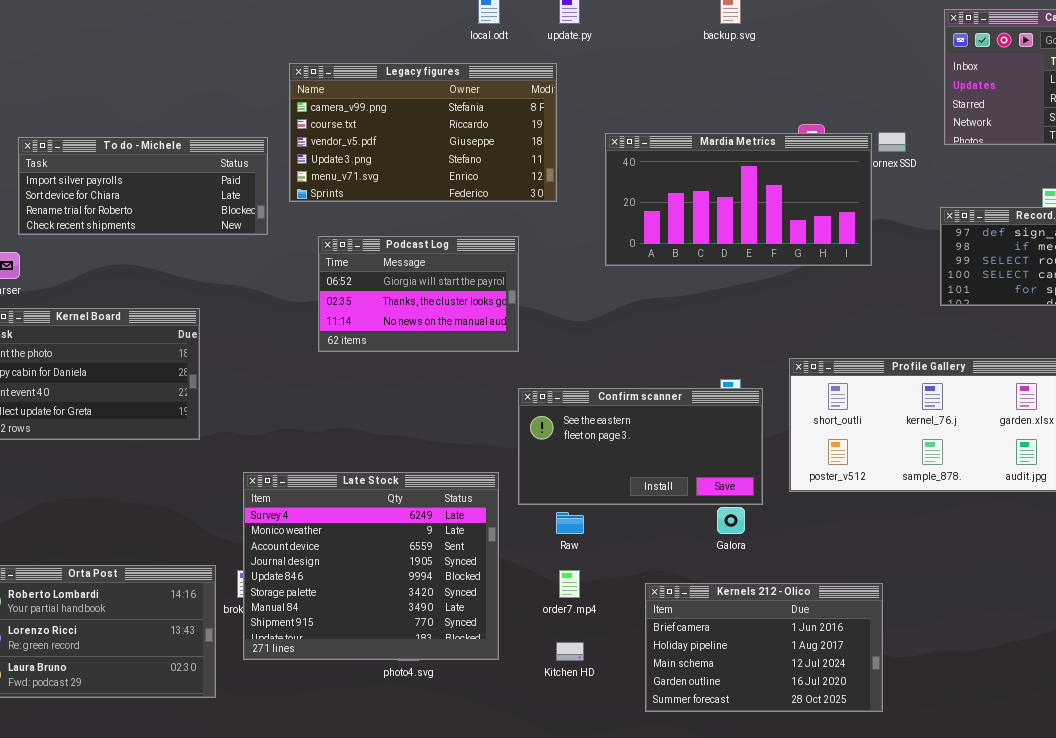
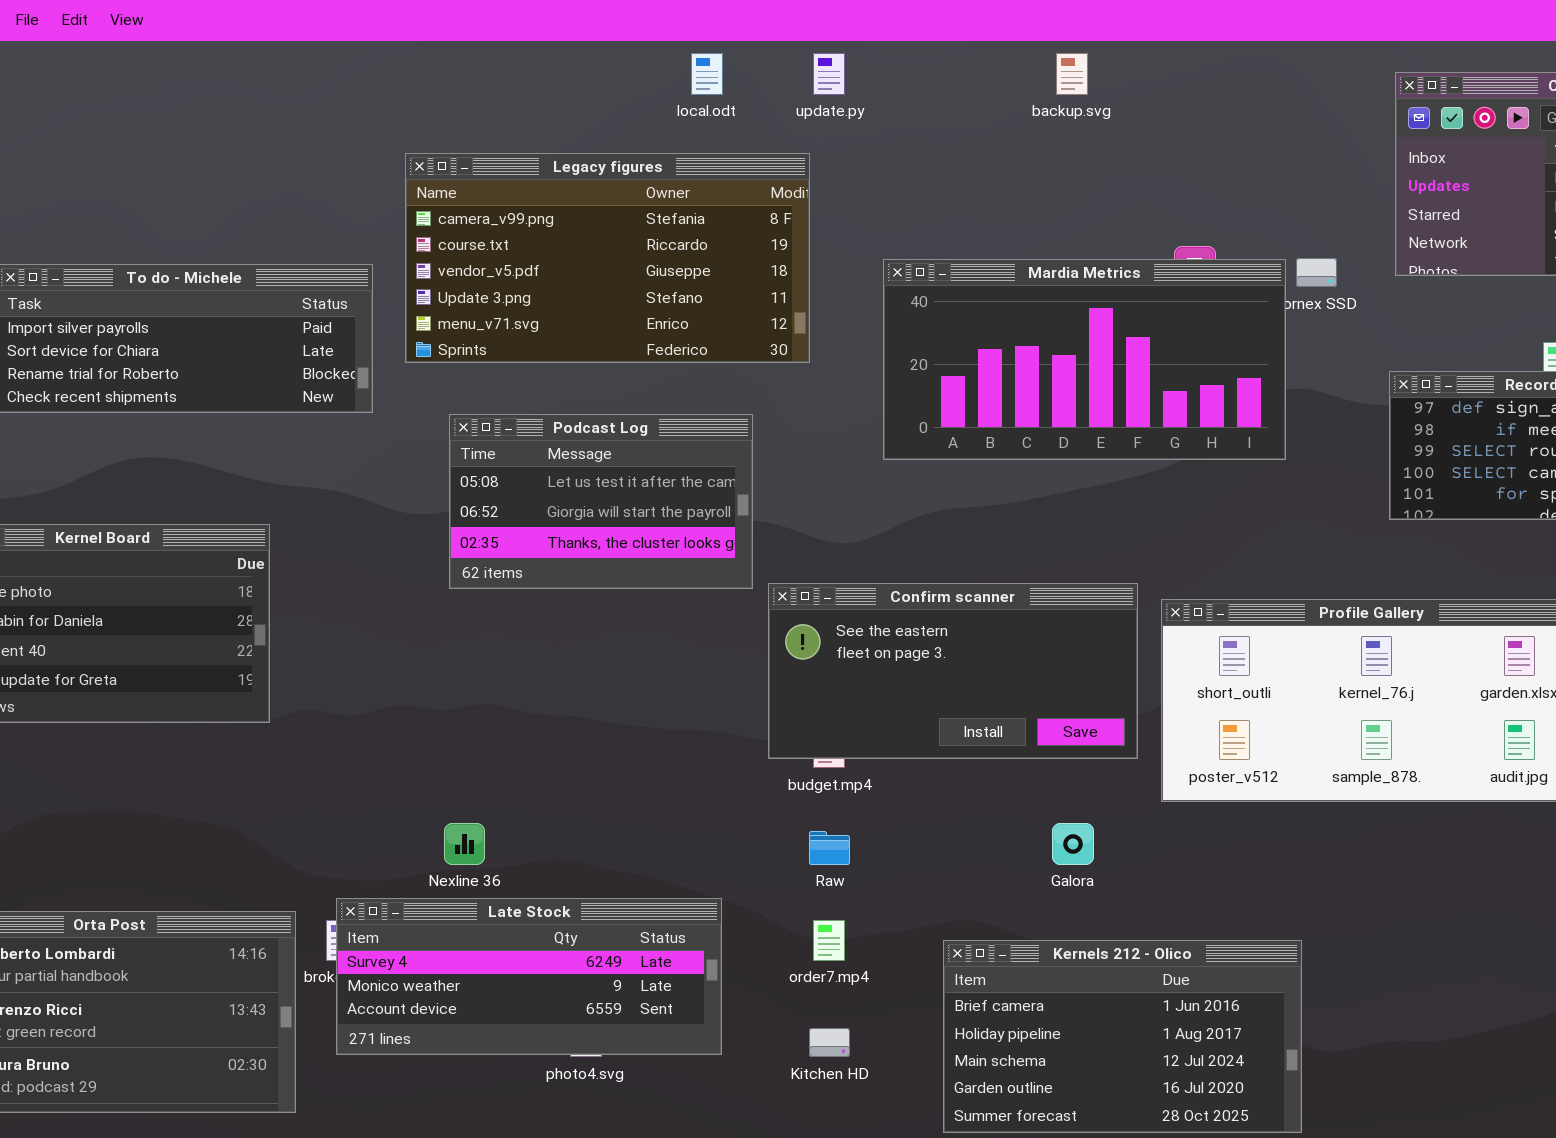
Podcast Log: [318,236,519,352] -> [449,414,753,589], scrolled up 1 row
Confirm scanner: [518,388,763,505] -> [768,583,1138,759], moved
Late Stock: [243,472,499,660] -> [336,898,722,1055], resized

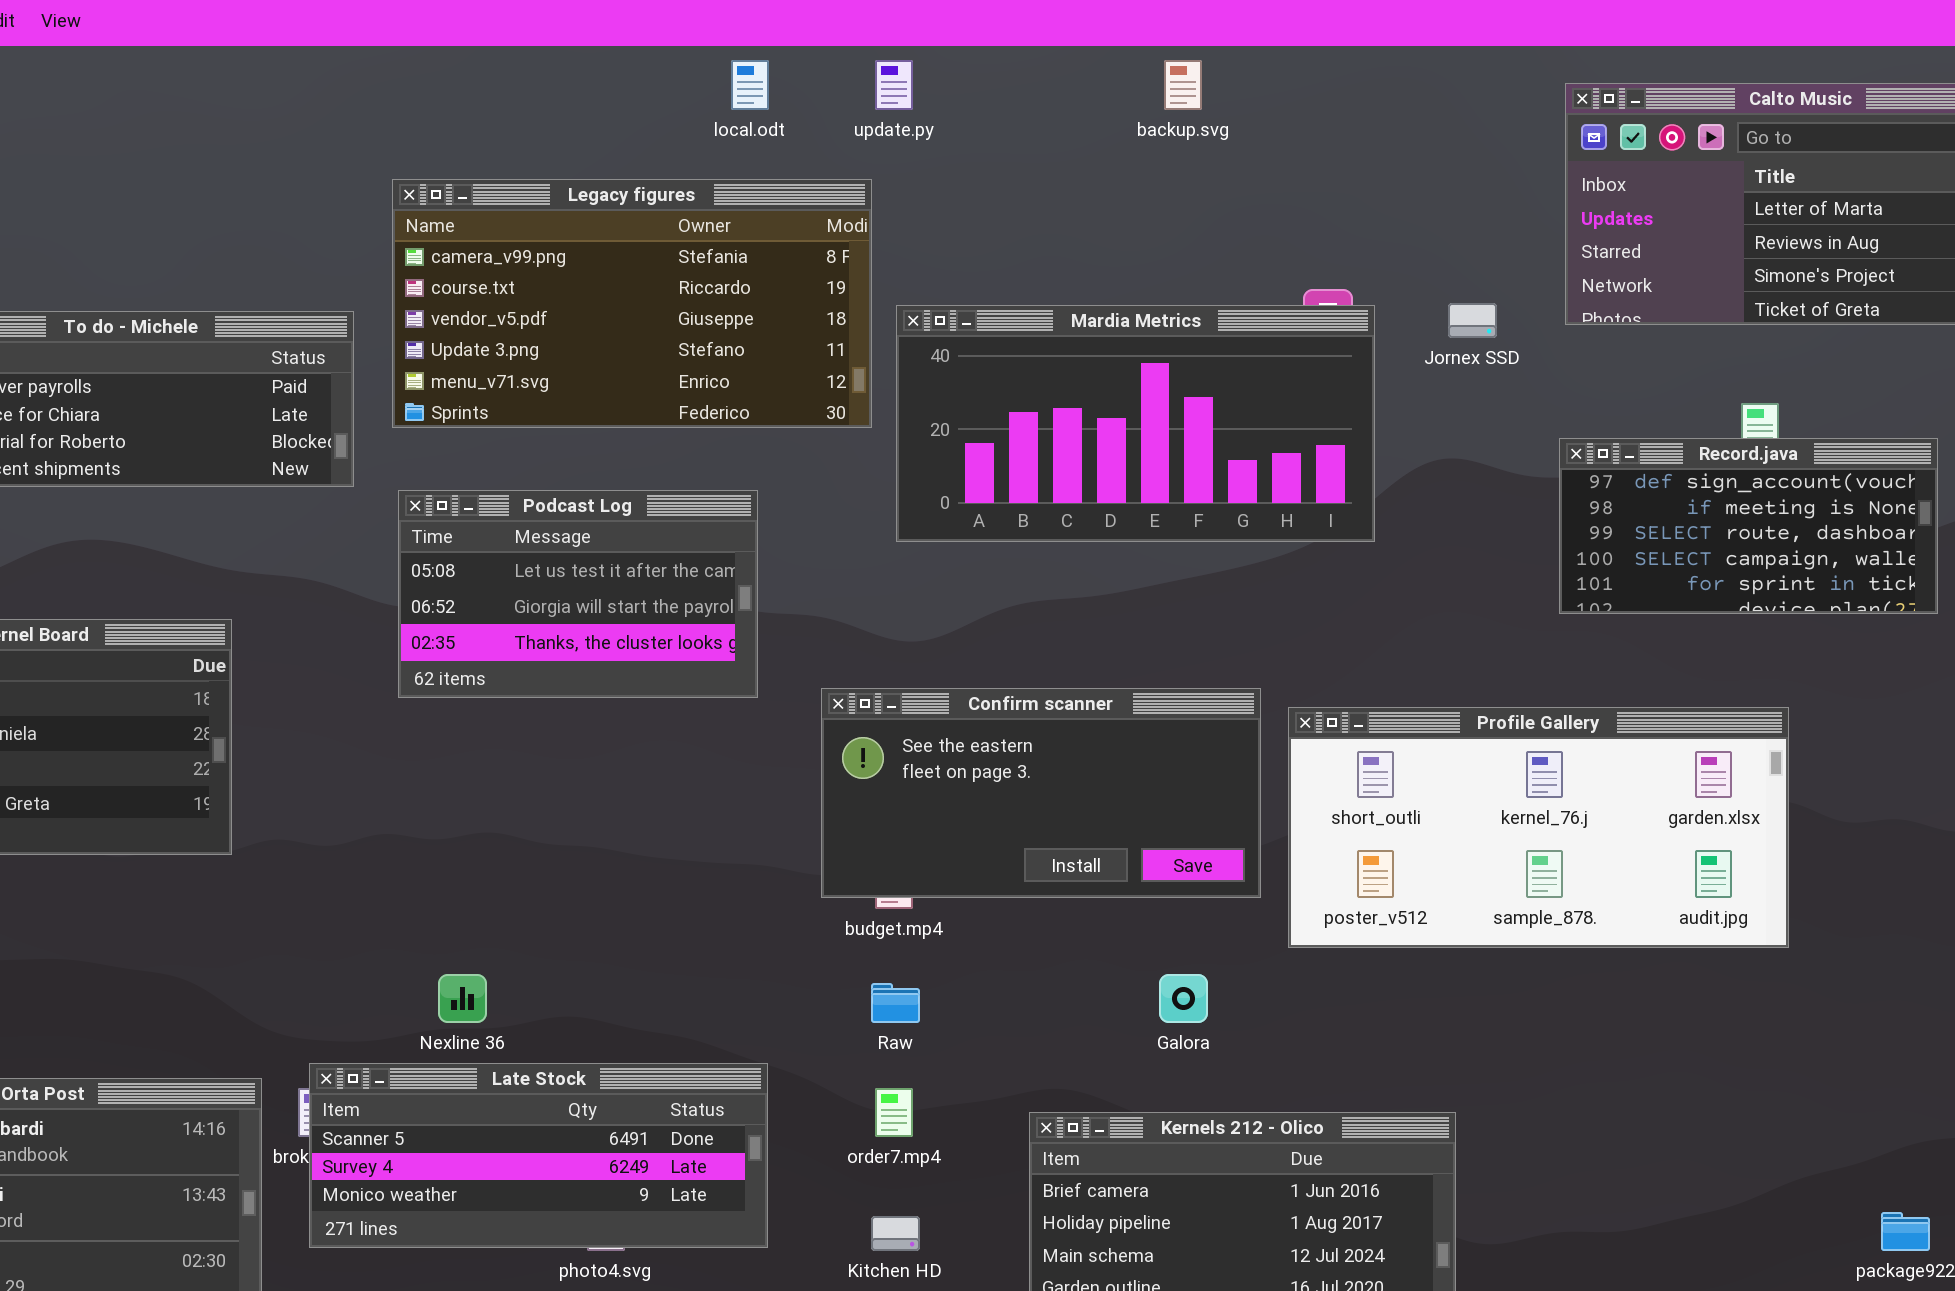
Mardia Metrics: [883,259,1286,460] -> [896,305,1375,542], moved
Podcast Log: [449,414,753,589] -> [398,490,758,698], moved
Late Stock: [336,898,722,1055] -> [309,1063,768,1248], scrolled up 1 row

